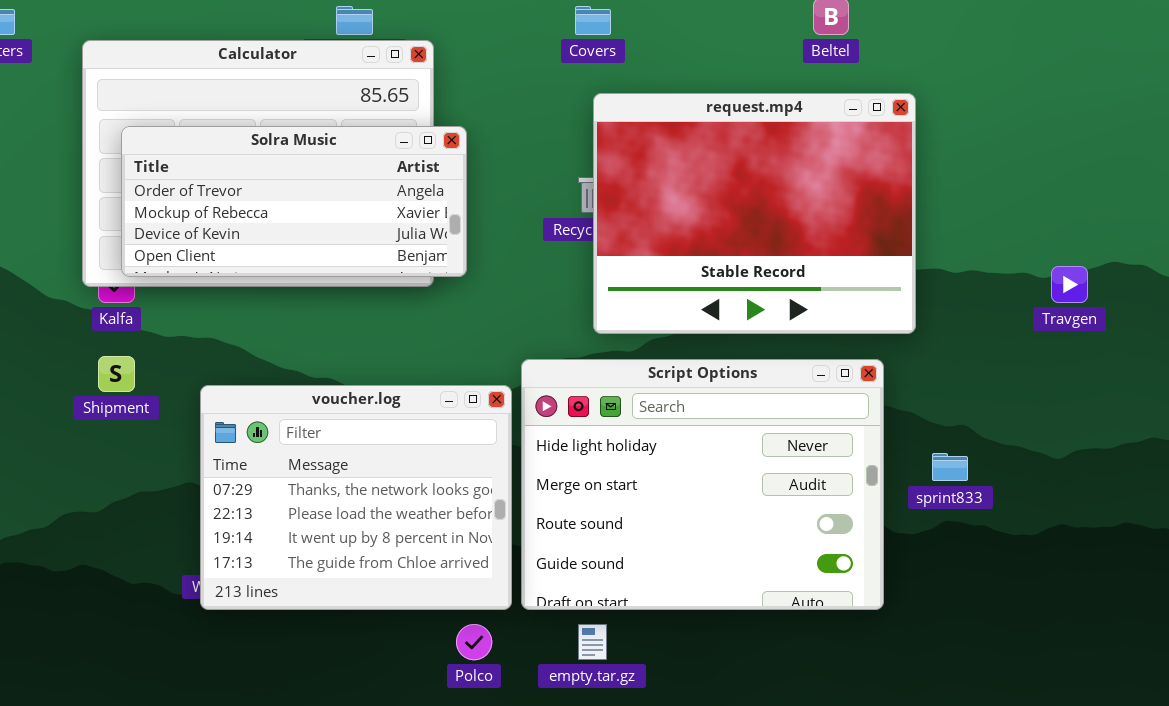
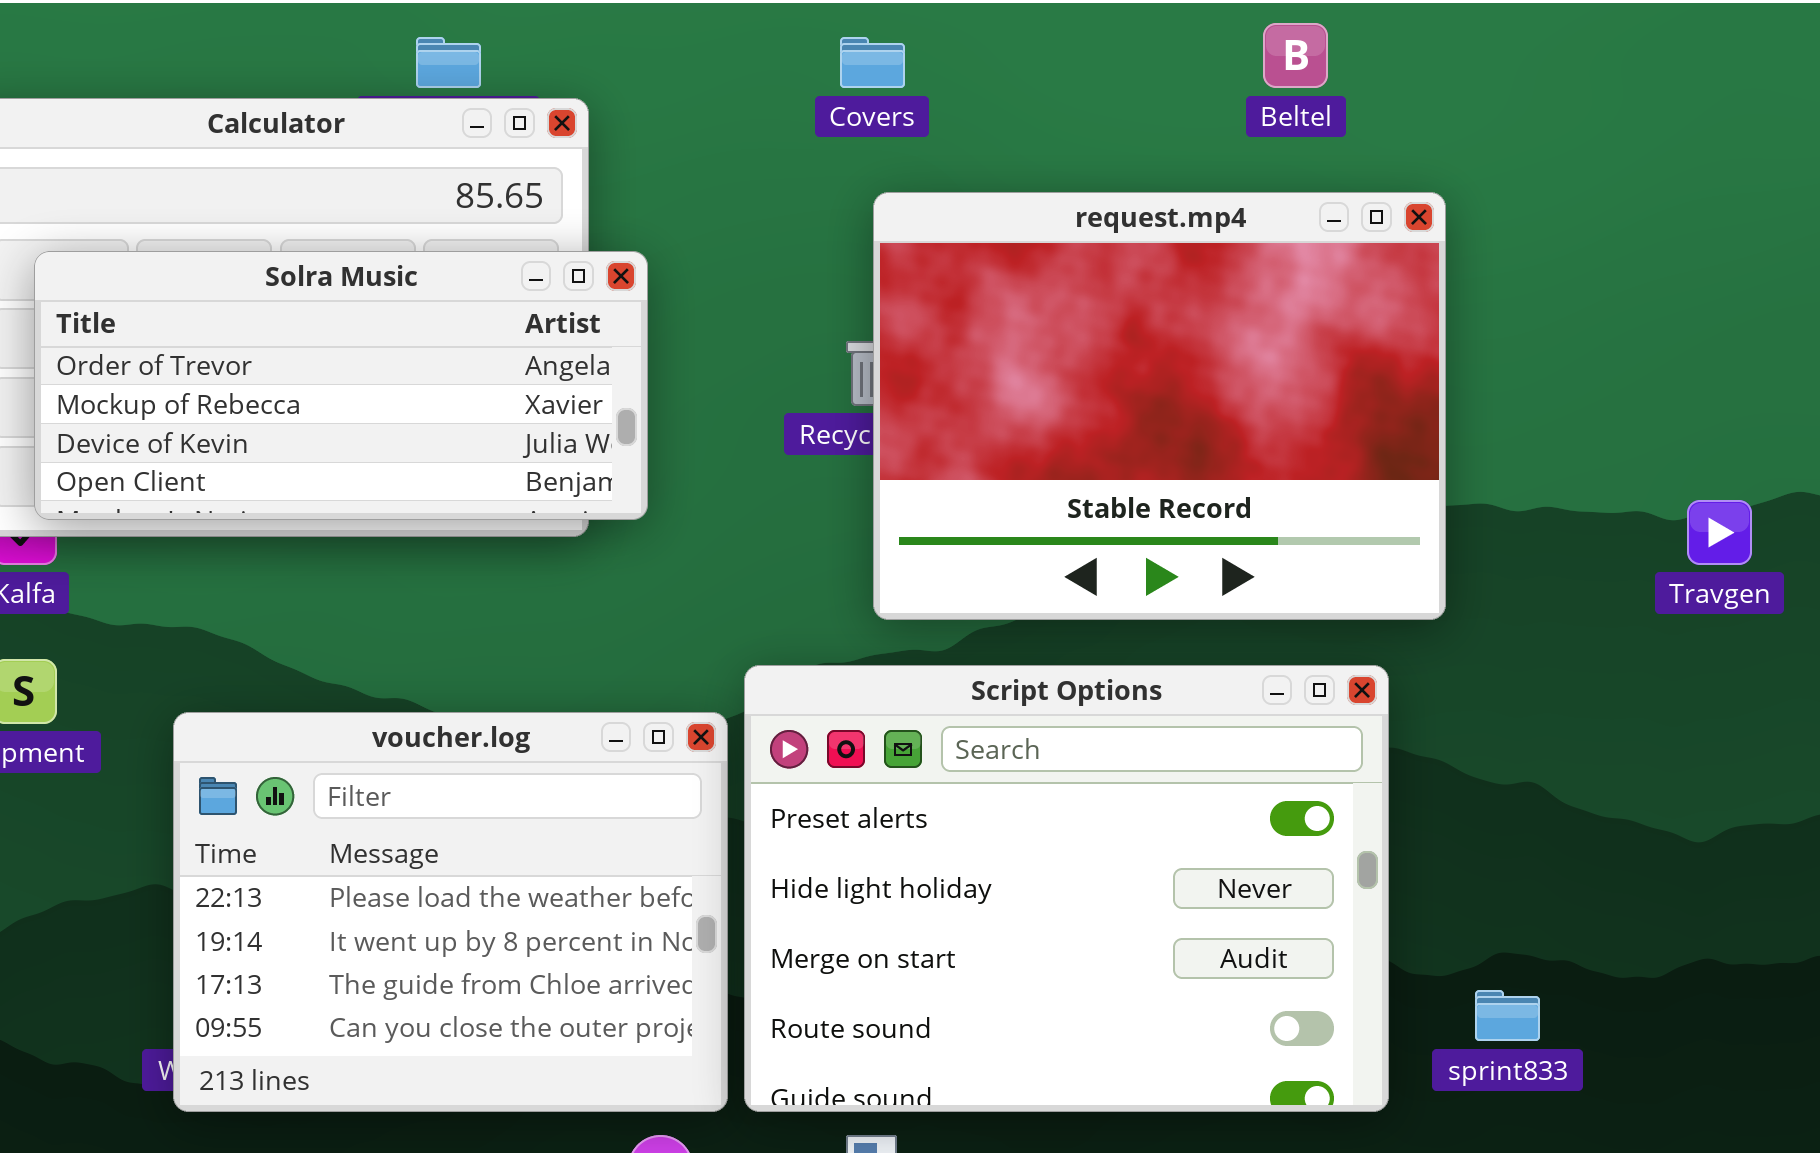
Script Options: [521,359,884,610] -> [744,665,1389,1112], scrolled up 1 row
voucher.log: [200,385,512,610] -> [173,712,728,1112], scrolled down 1 row
sprint833: [932,453,968,481] -> [1475,990,1540,1041], moved

